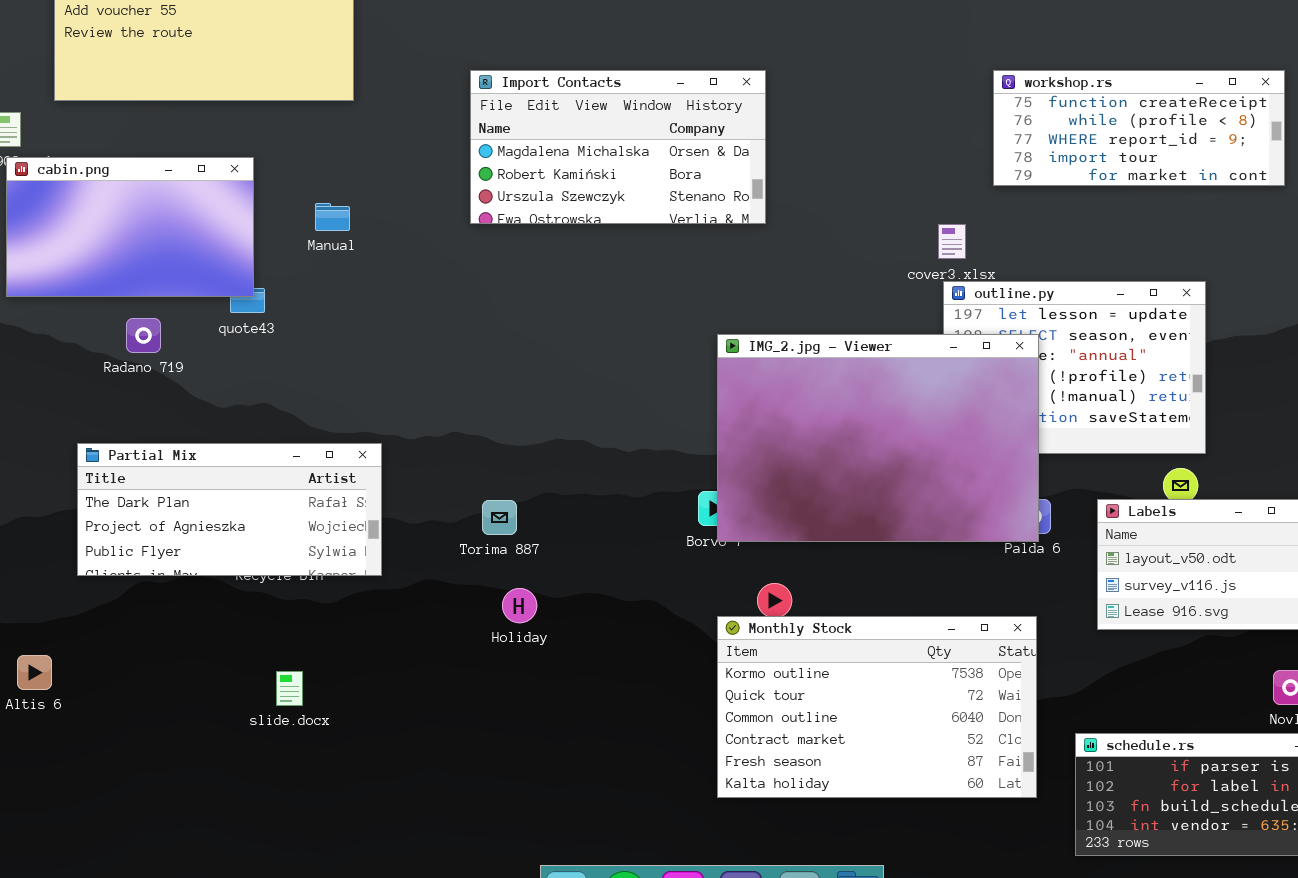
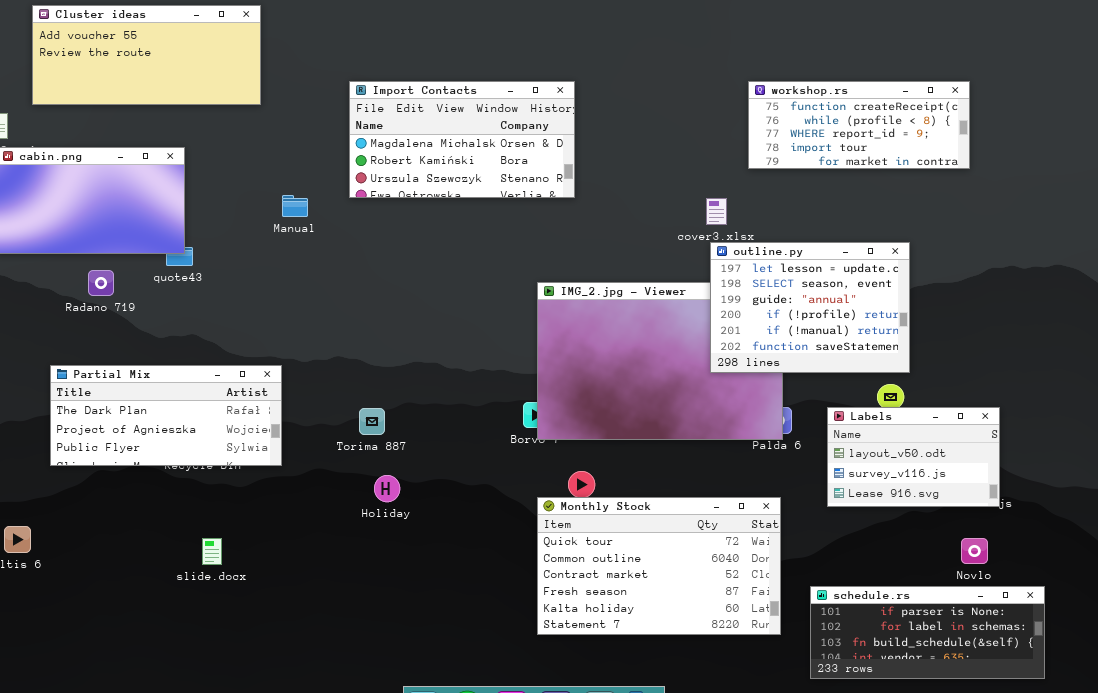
Manual: [315,203,350,231] -> [282,195,308,217], moved
outline.py: [943,281,1206,454] -> [710,242,910,373], raised
Monthly Stock: [717,616,1037,798] -> [537,497,781,635], scrolled down 1 row

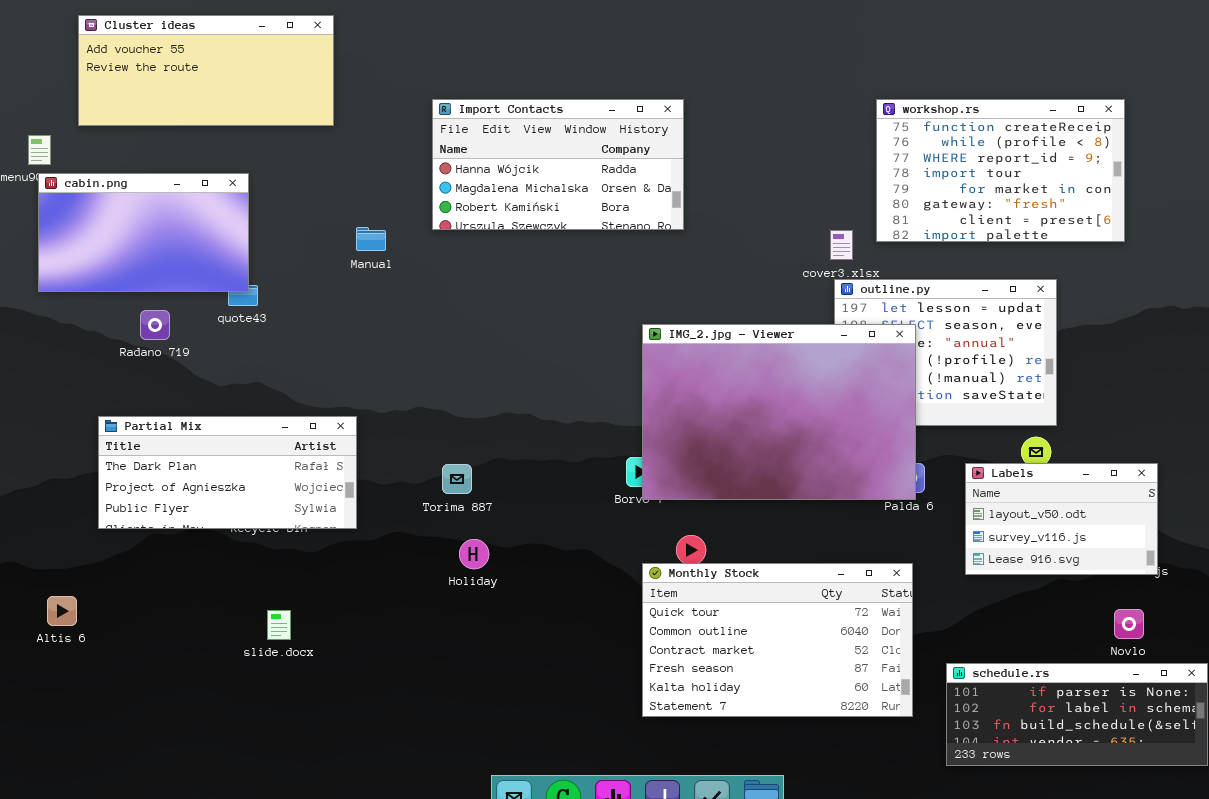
Import Contacts: [349,81,575,198] -> [432,99,684,230], scrolled up 1 row
workshop.rs: [748,81,970,169] -> [876,99,1125,242], resized
IMG_2.jpg - Viewer: [537,282,783,440] -> [642,324,916,500], raised

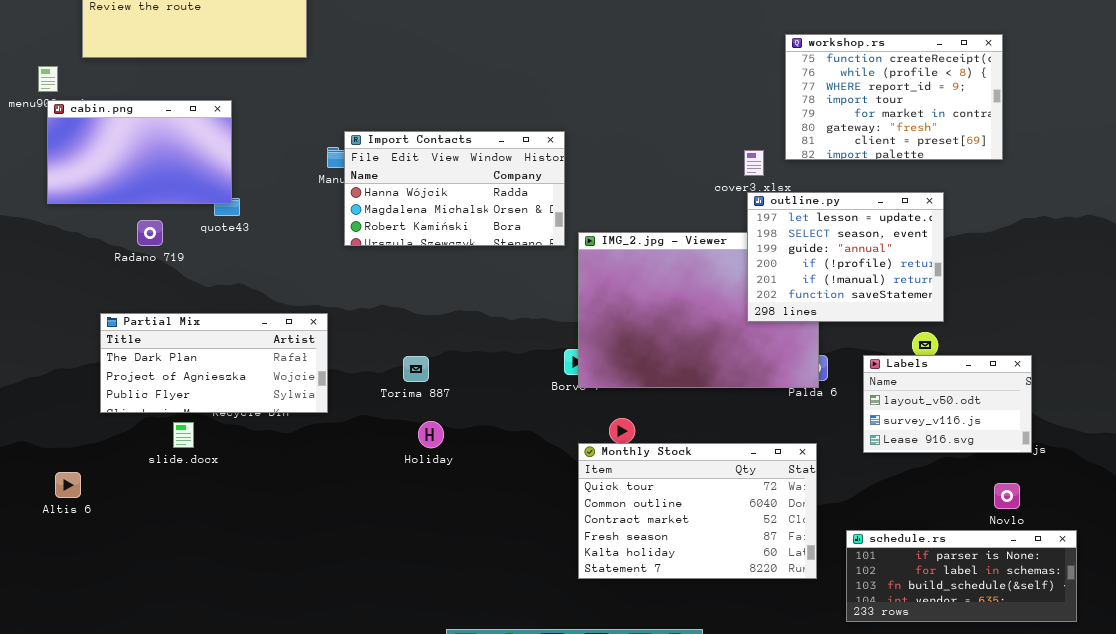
Import Contacts: [432,99,684,230] -> [344,131,565,246], moved
outline.py: [834,279,1057,426] -> [747,192,944,322], raised
slide.docx: [267,610,291,640] -> [173,422,194,448], moved

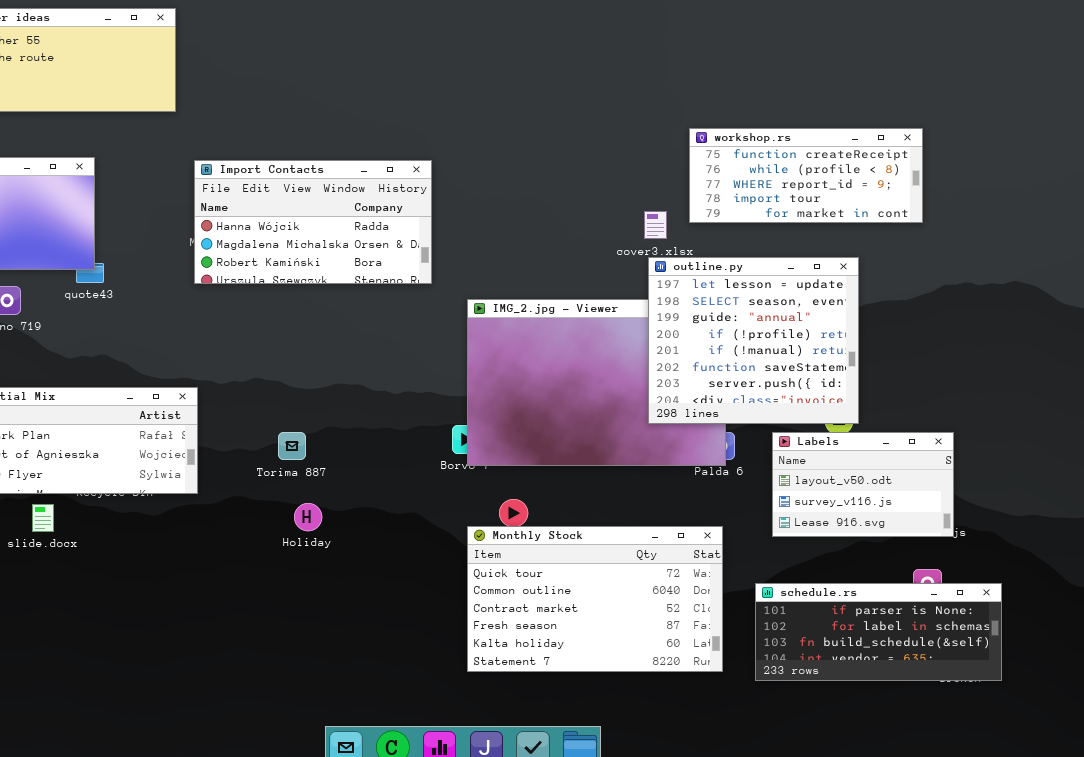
workshop.rs: [785,34,1003,160] -> [689,128,923,223], resized
Import Contacts: [344,131,565,246] -> [194,160,432,284], moved
outline.py: [747,192,944,322] -> [648,257,859,424], resized
schedule.rs: [846,530,1077,622] -> [755,583,1002,681], moved

